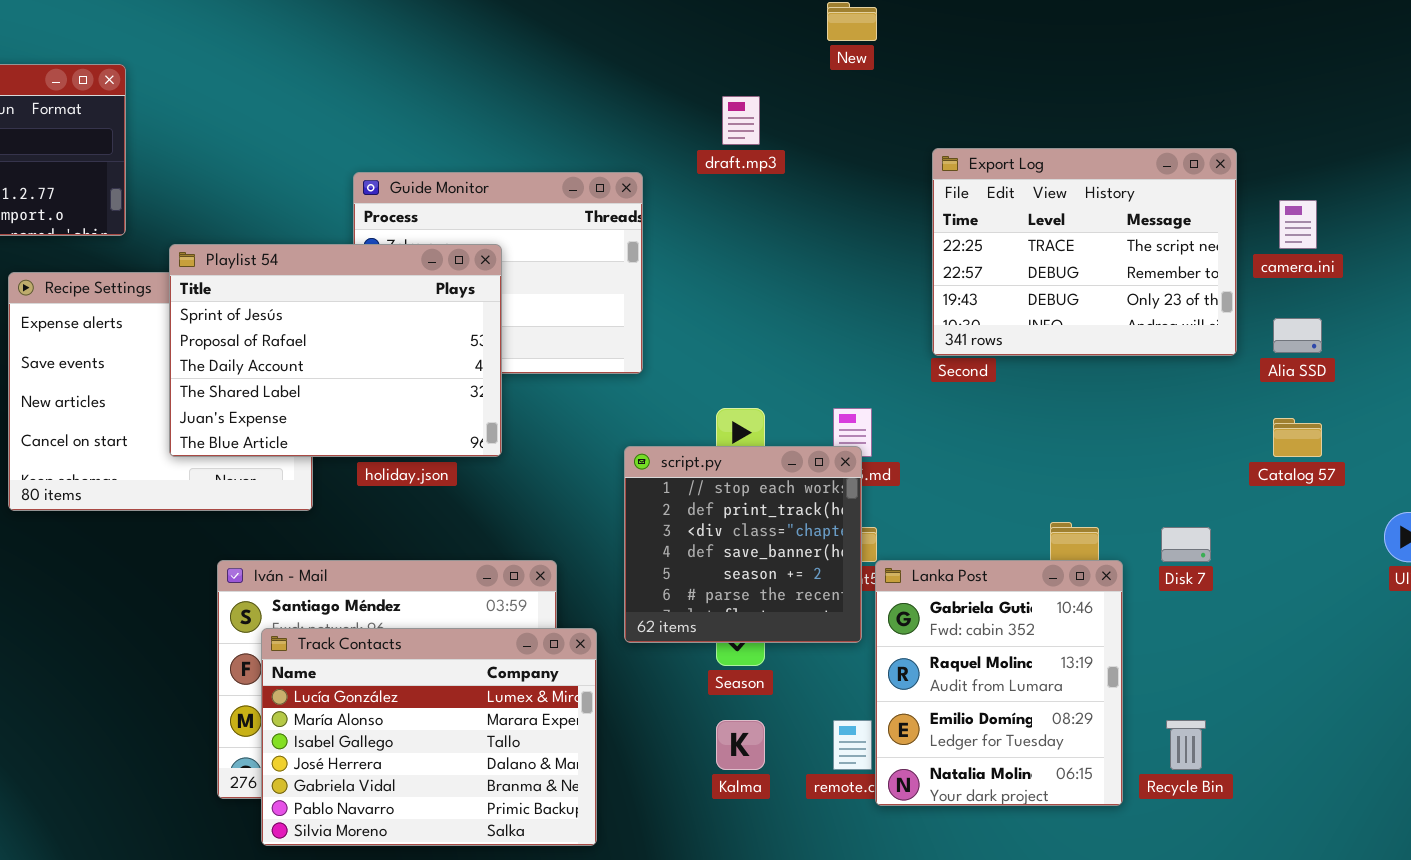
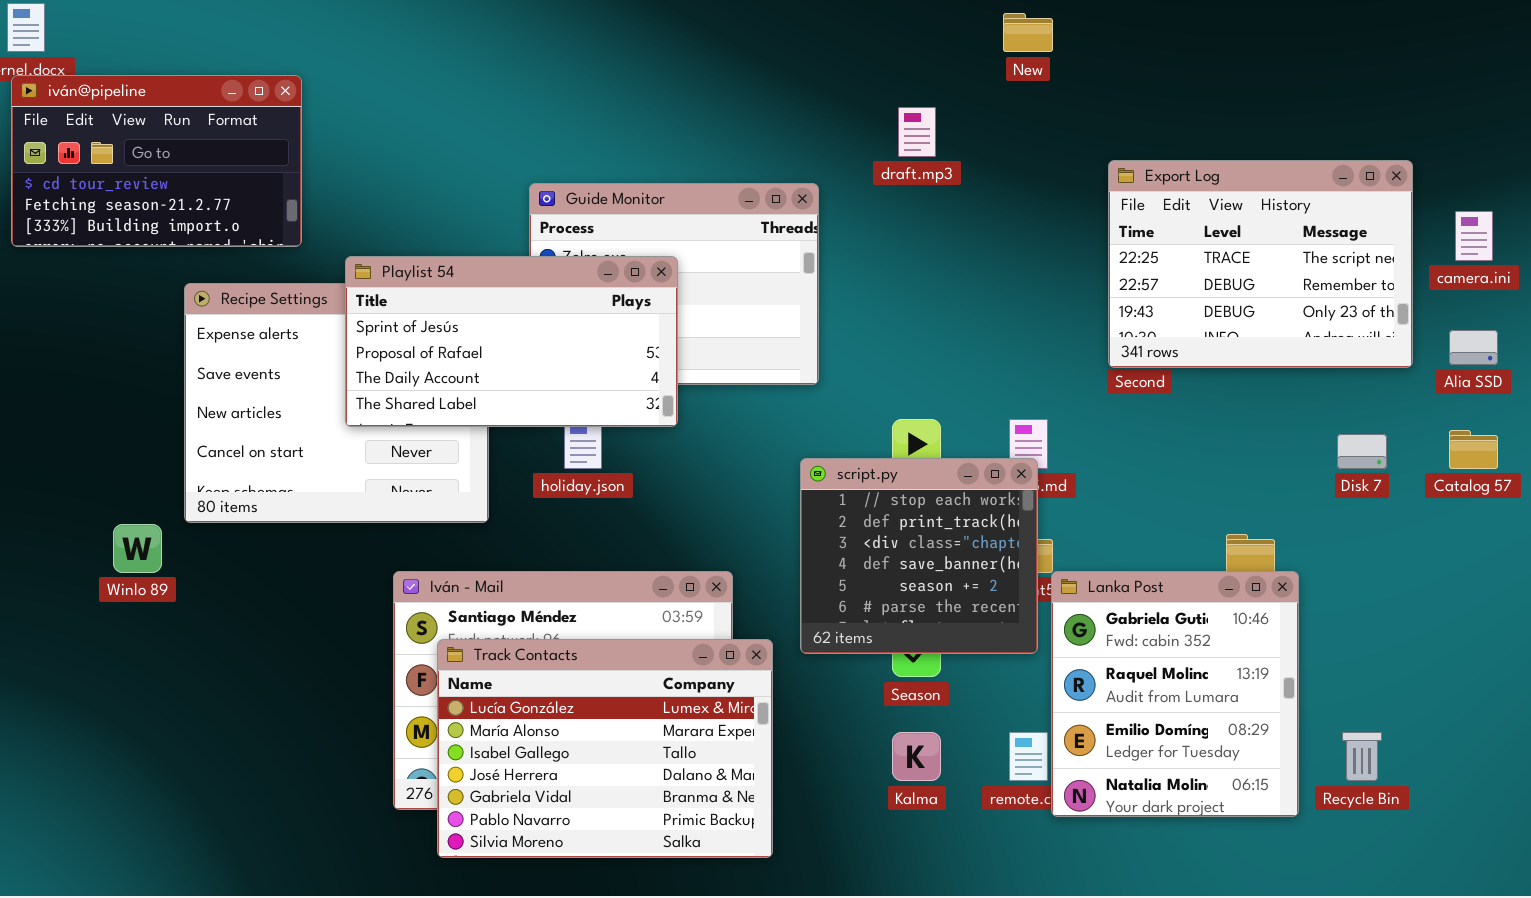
Playlist 54: [169,244,502,457] -> [345,256,678,427], resized
Disk 7: [1161,527,1211,562] -> [1337,434,1387,469], moved

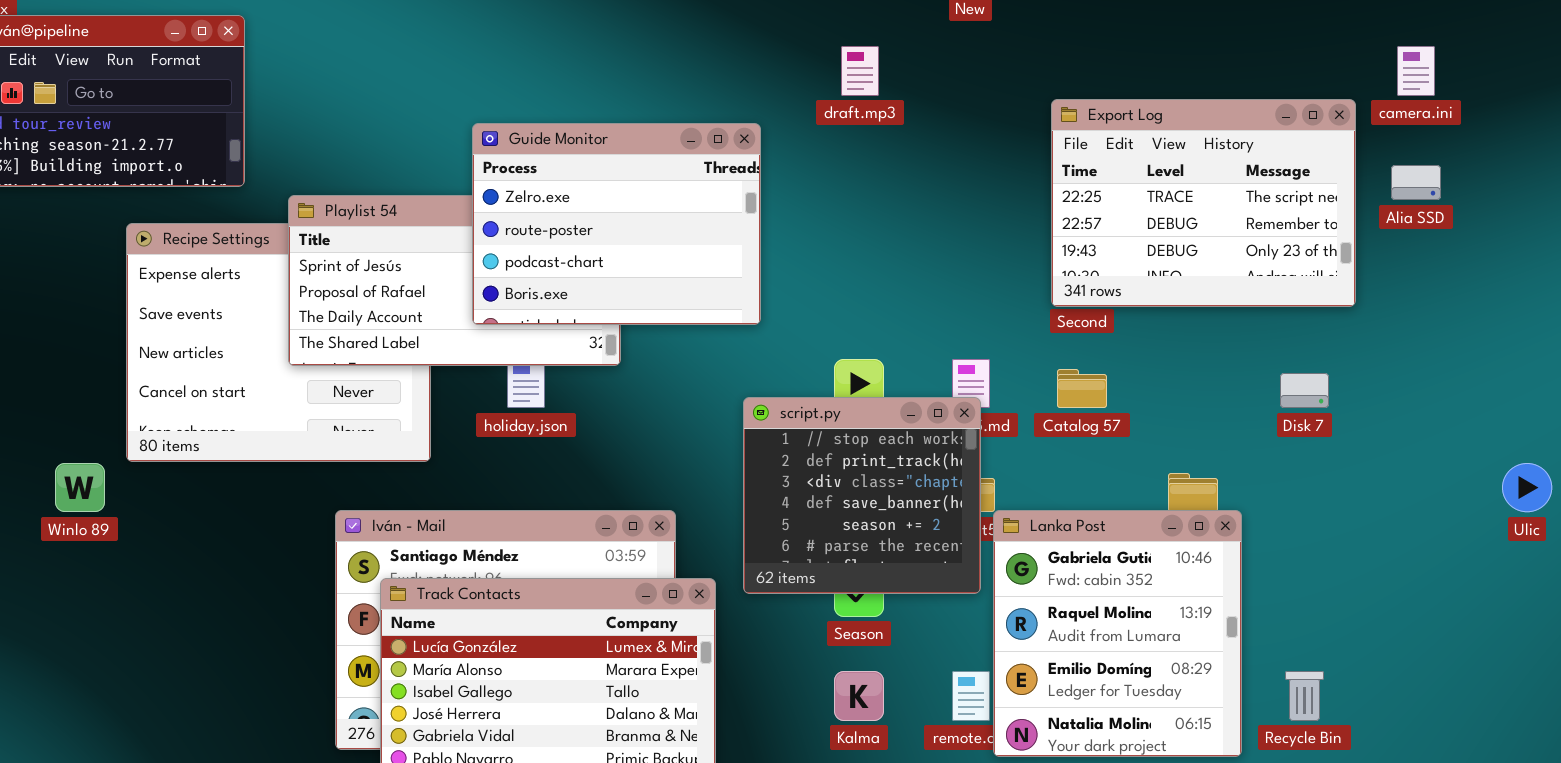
Guide Monitor: [529,183,819,385] -> [472,123,761,325], raised
camera.ini: [1455,211,1493,261] -> [1397,46,1435,96], moved
Alia SSD: [1449,330,1498,365] -> [1391,165,1441,200], moved
Catalog 57: [1449,430,1498,469] -> [1057,369,1107,408], moved

